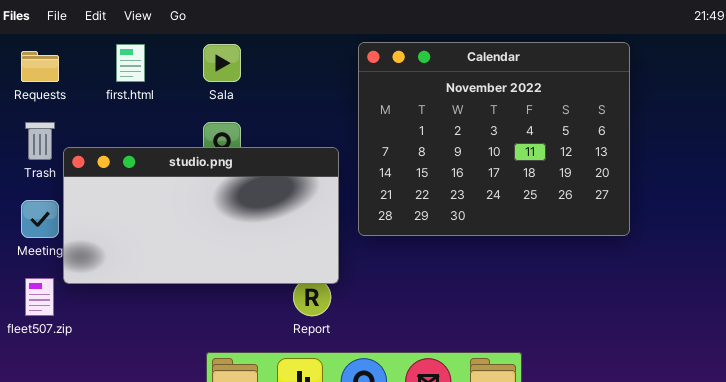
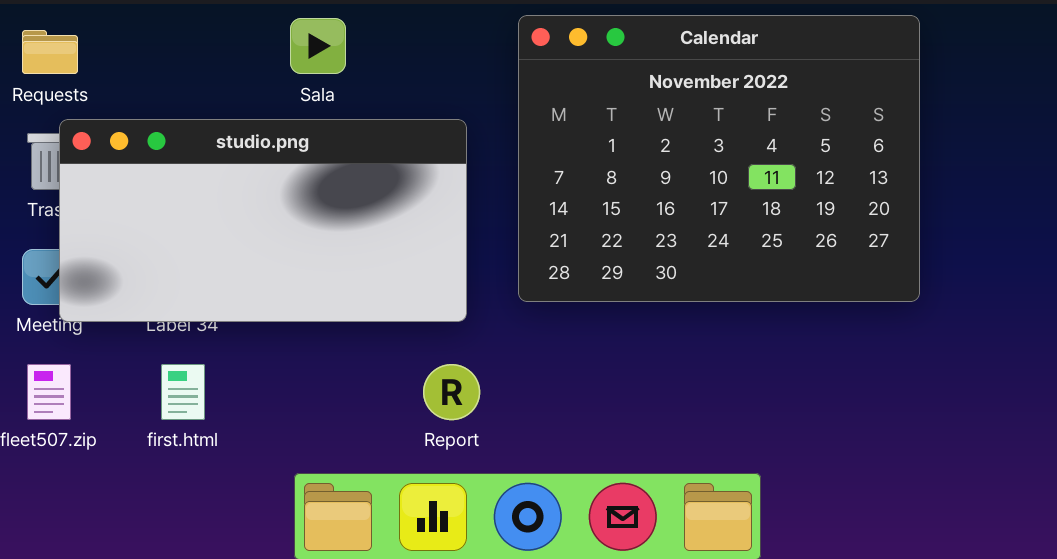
first.html: [116,44,145,82] -> [161,364,205,420], moved
studio.png: [63,147,339,284] -> [59,119,467,322], moved

